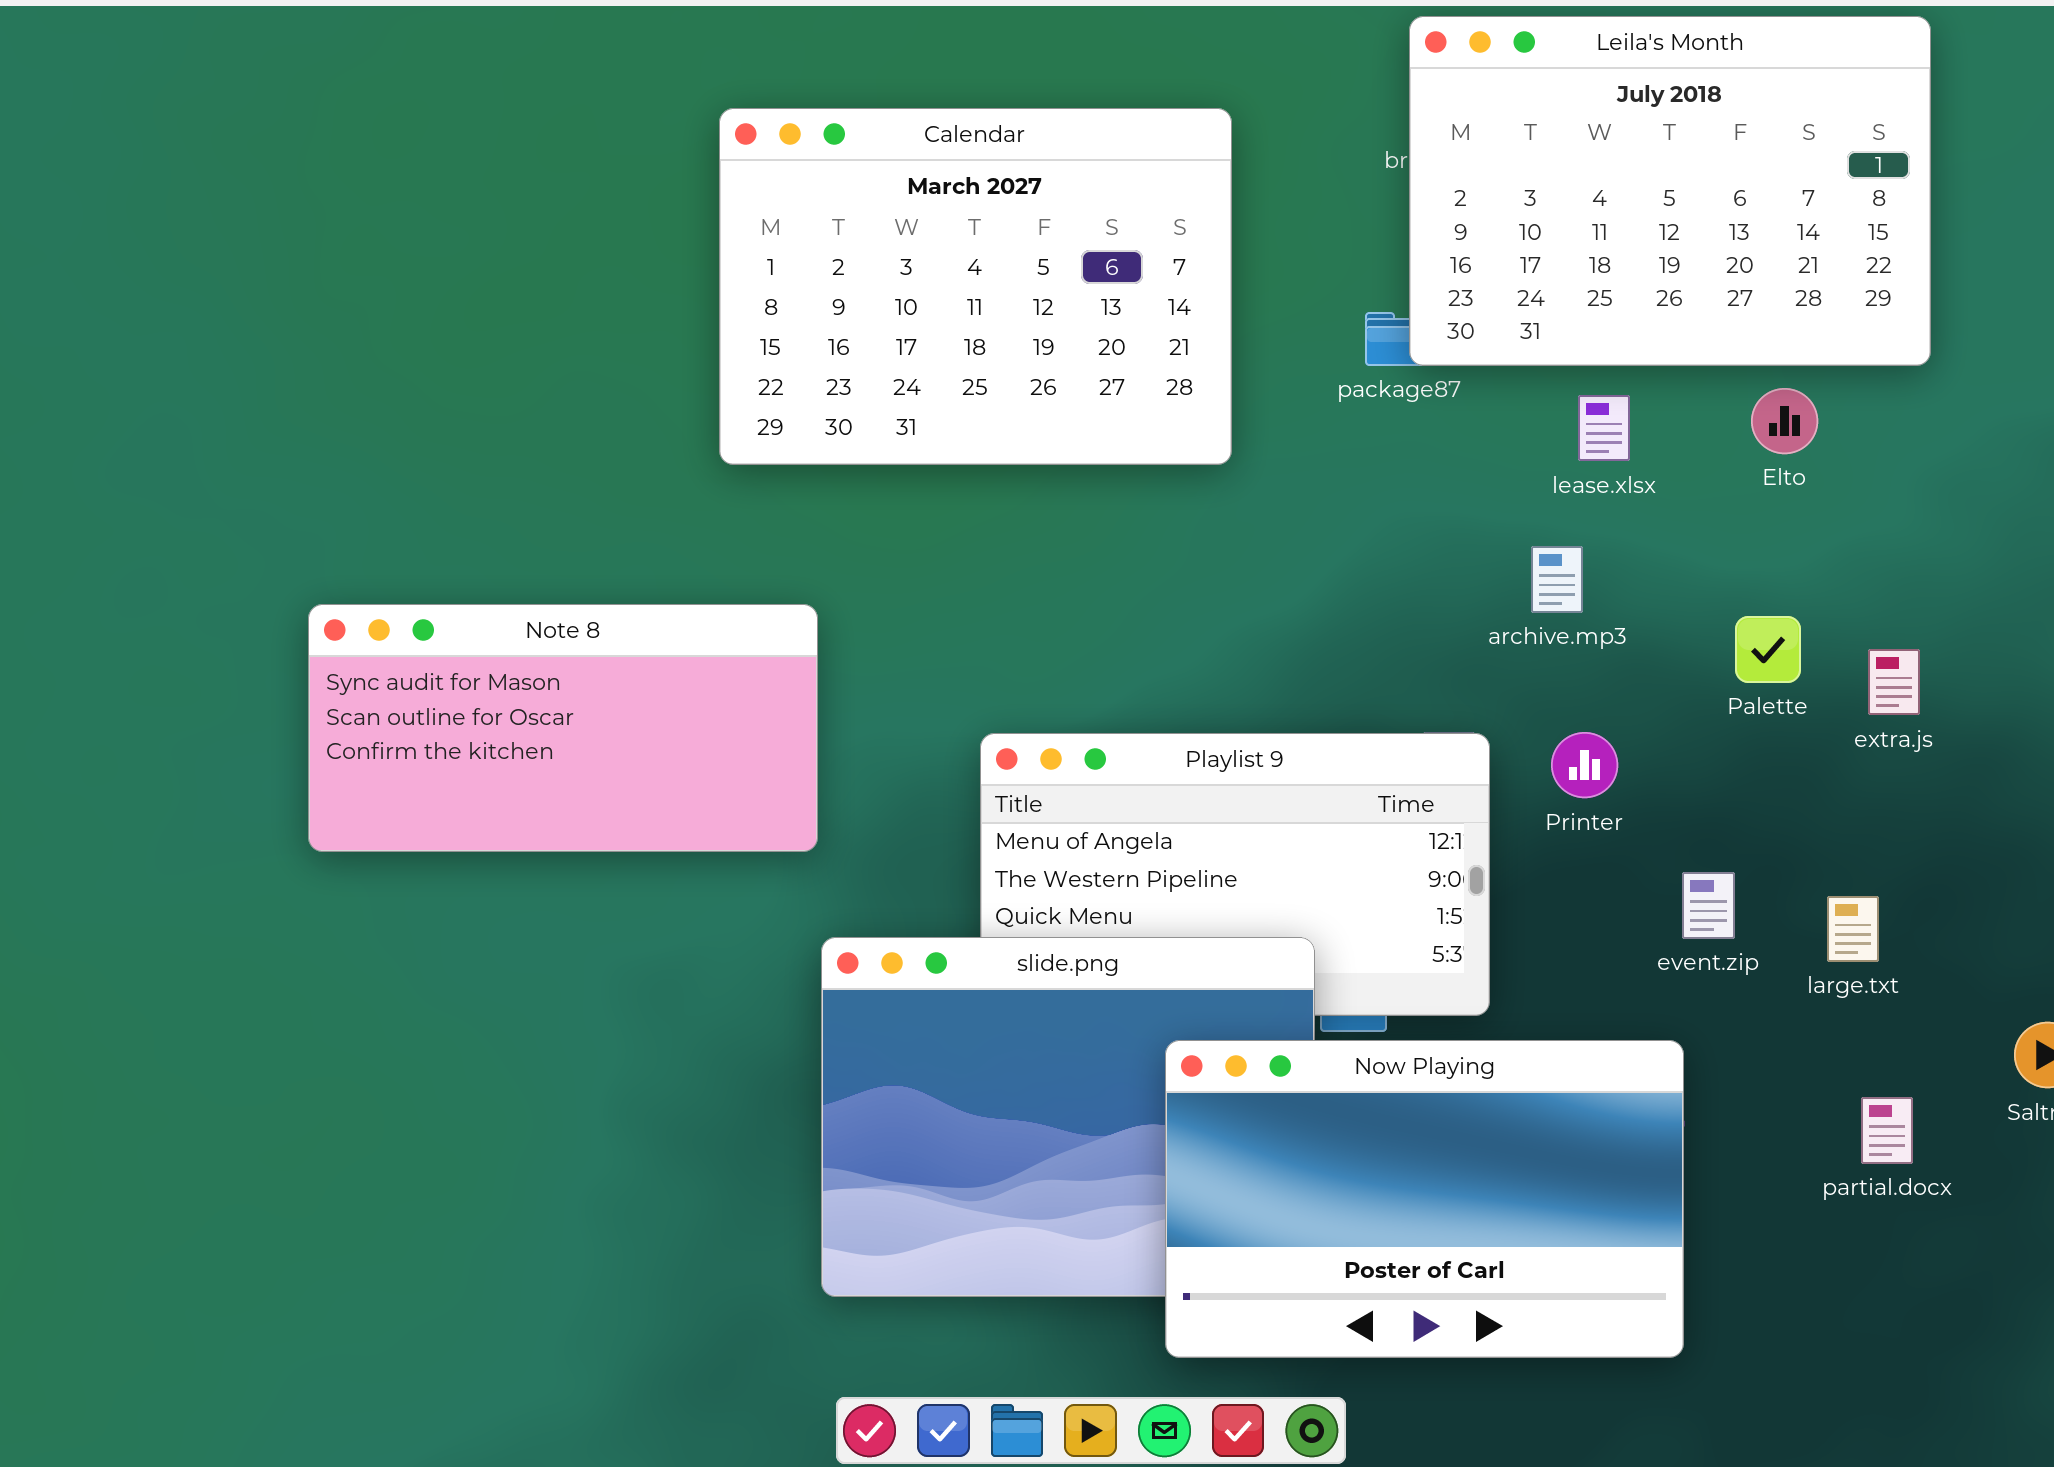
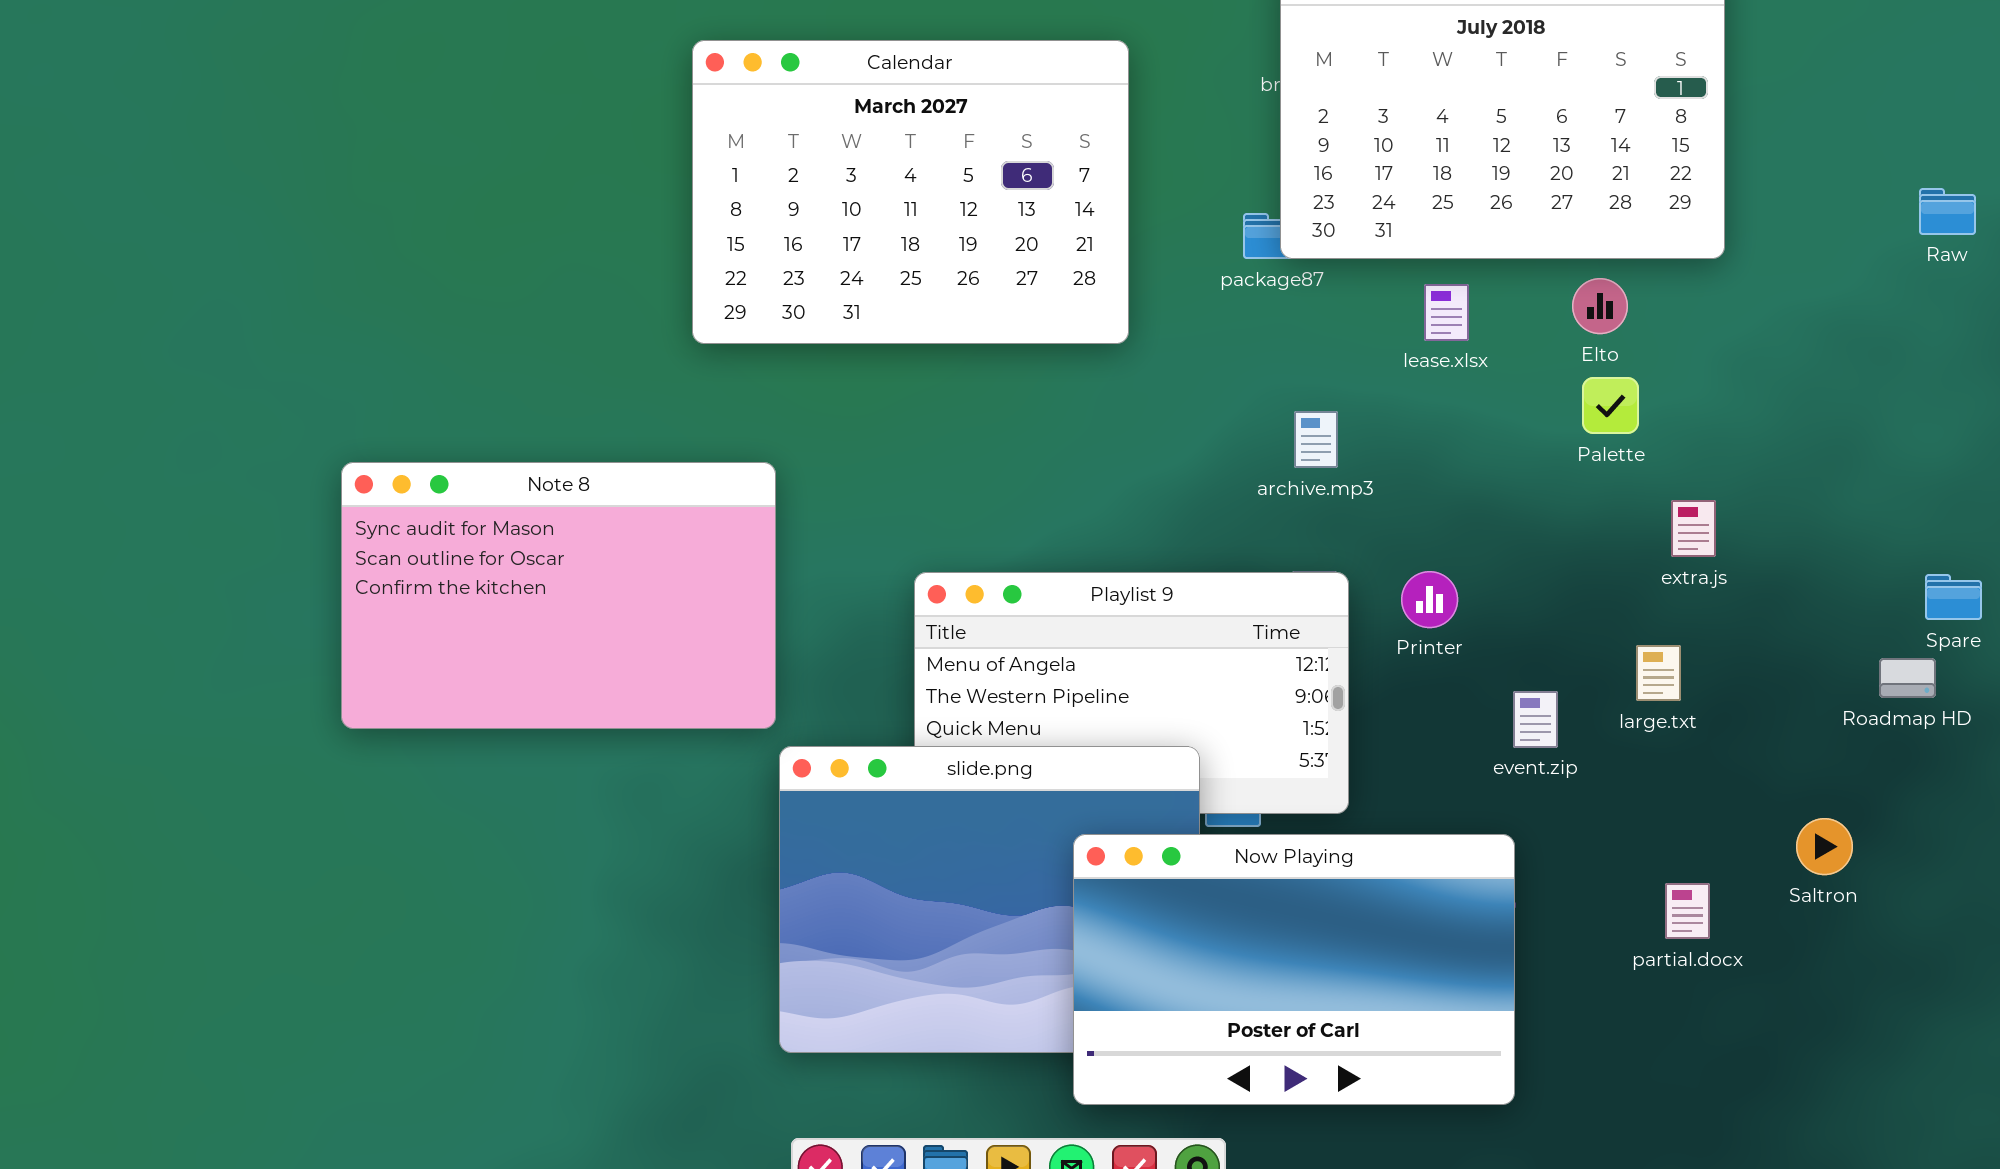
archive.mp3: [1531,546,1583,613] -> [1294,411,1338,468], moved
Note 8: [308,604,818,852] -> [341,462,776,729], resized
Palette: [1735,616,1801,683] -> [1582,377,1639,434], moved
large.txt: [1827,896,1879,962] -> [1636,645,1681,701], moved

